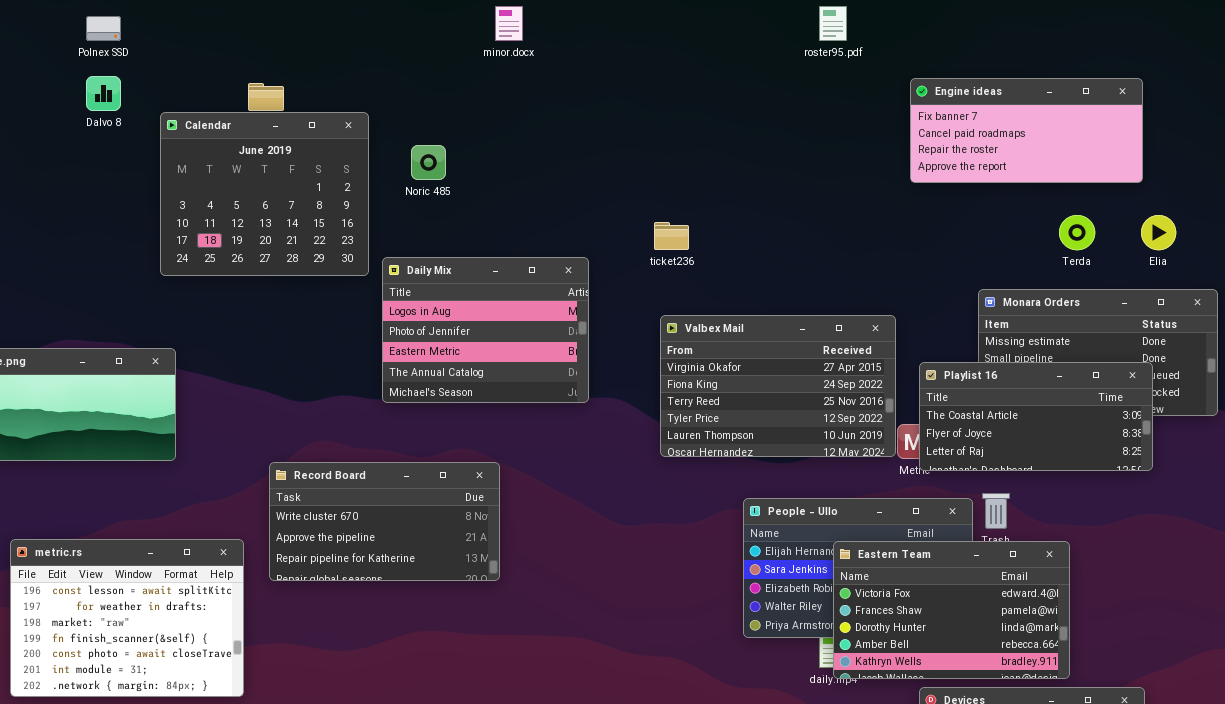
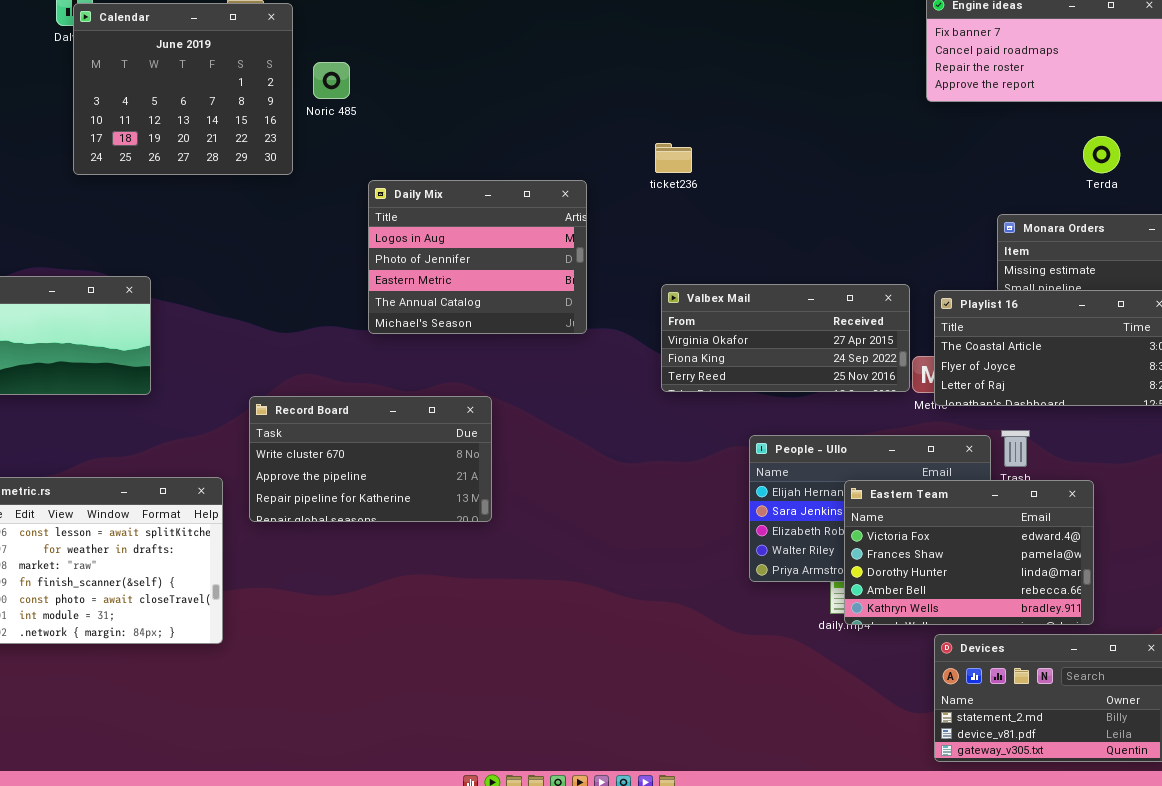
Calendar: [160,112,369,276] -> [73,3,293,175], moved
Noric 485: [411,145,446,180] -> [313,62,350,99], moved
Valbex Mail: [660,315,896,457] -> [661,284,910,392], resized

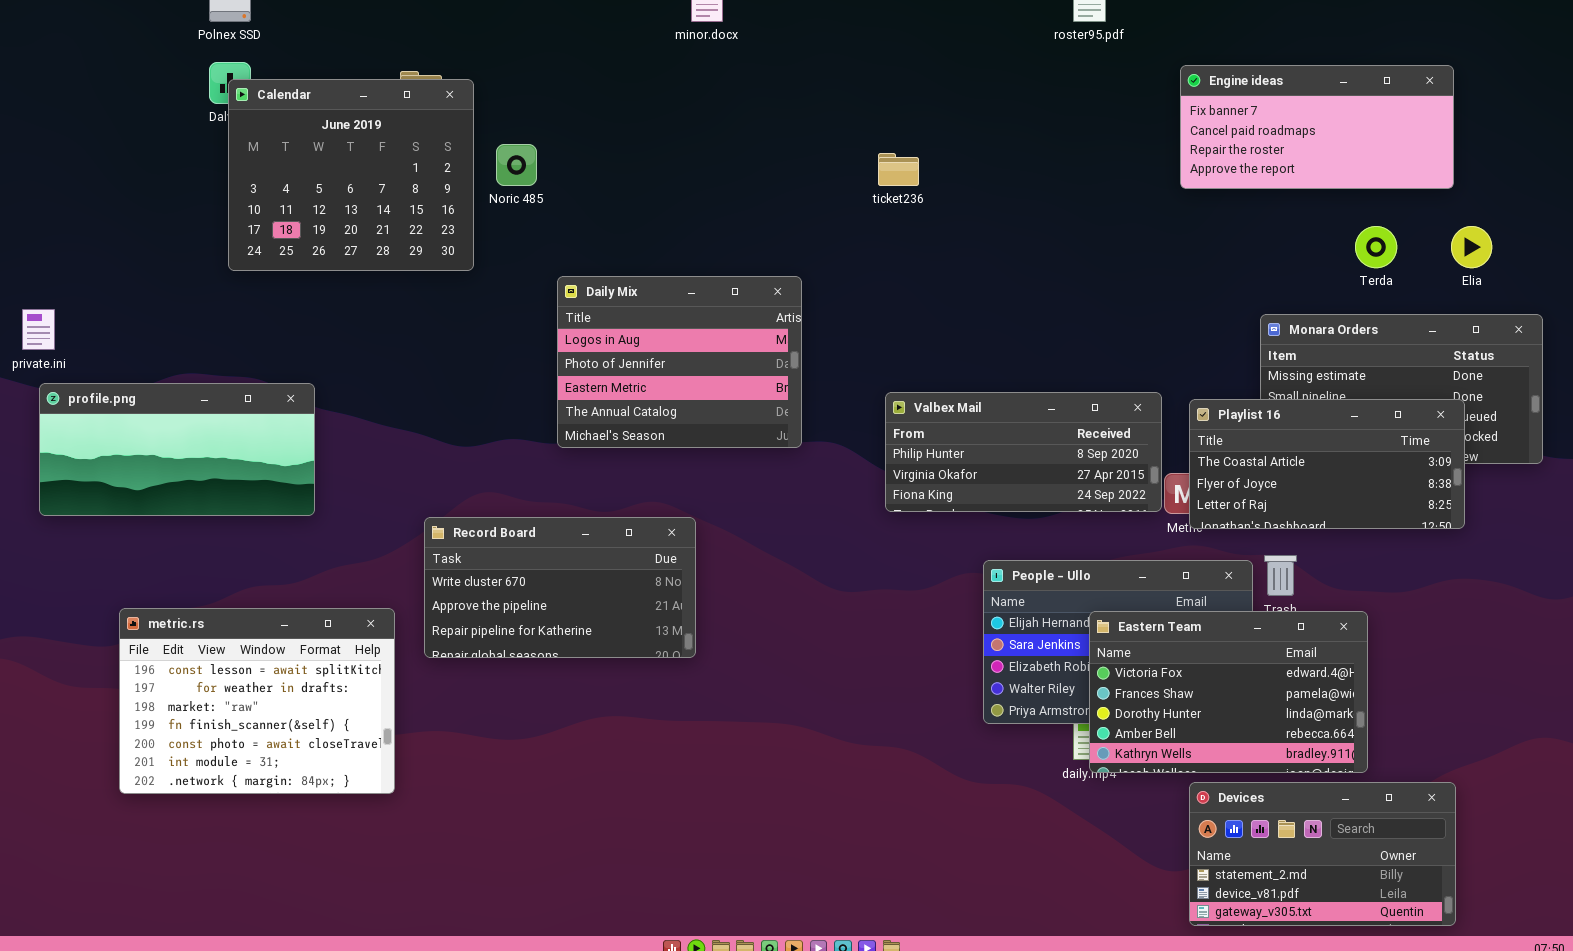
ticket236: [655,143,692,173] -> [878,153,919,186], moved
Valbex Mail: [661,284,910,392] -> [885,392,1162,512], scrolled up 1 row

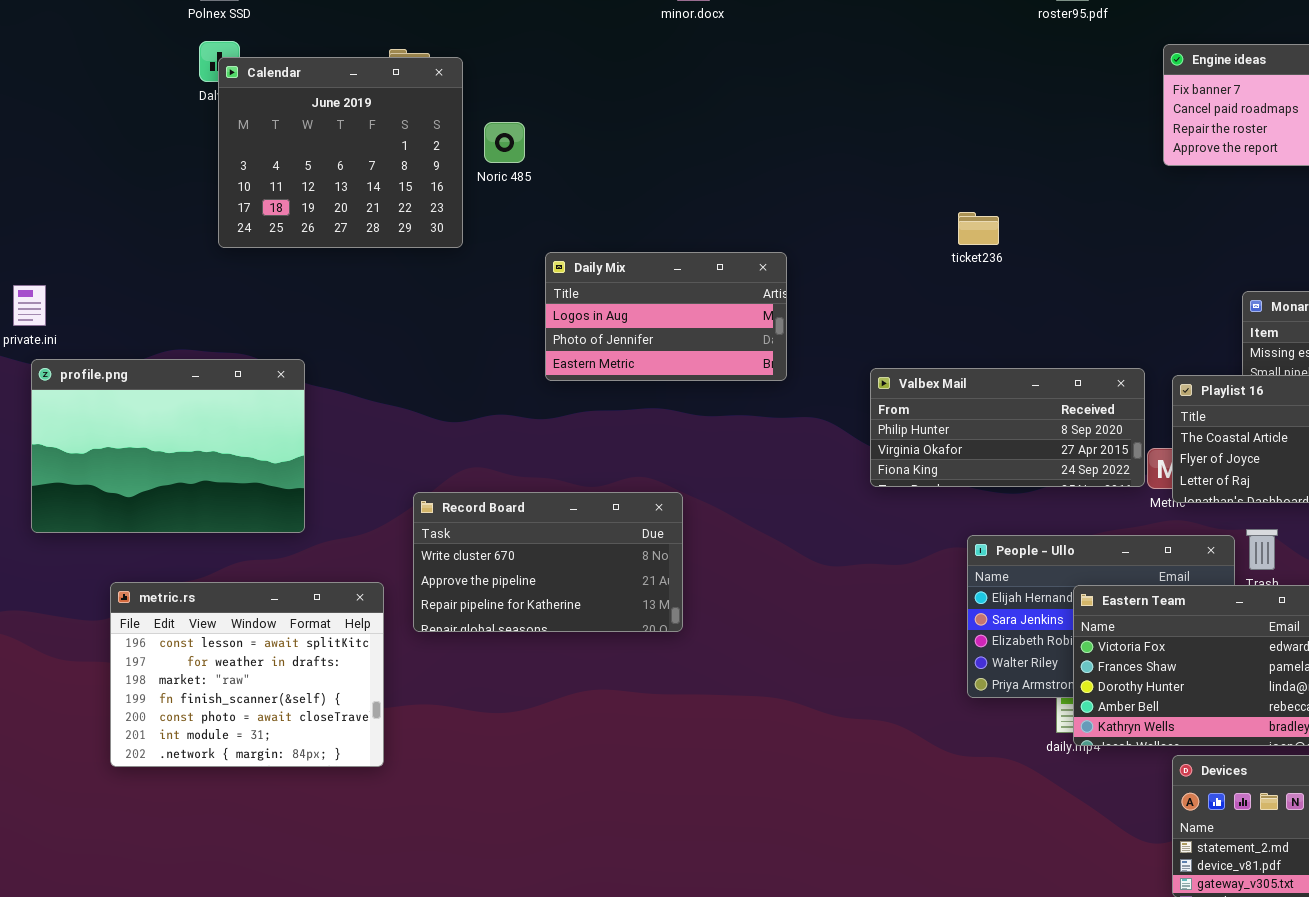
ticket236: [878,153,919,186] -> [958,212,999,245], moved
Daily Mix: [557,276,802,448] -> [545,252,787,381], resized
profile.png: [39,383,315,516] -> [31,359,305,533], resized

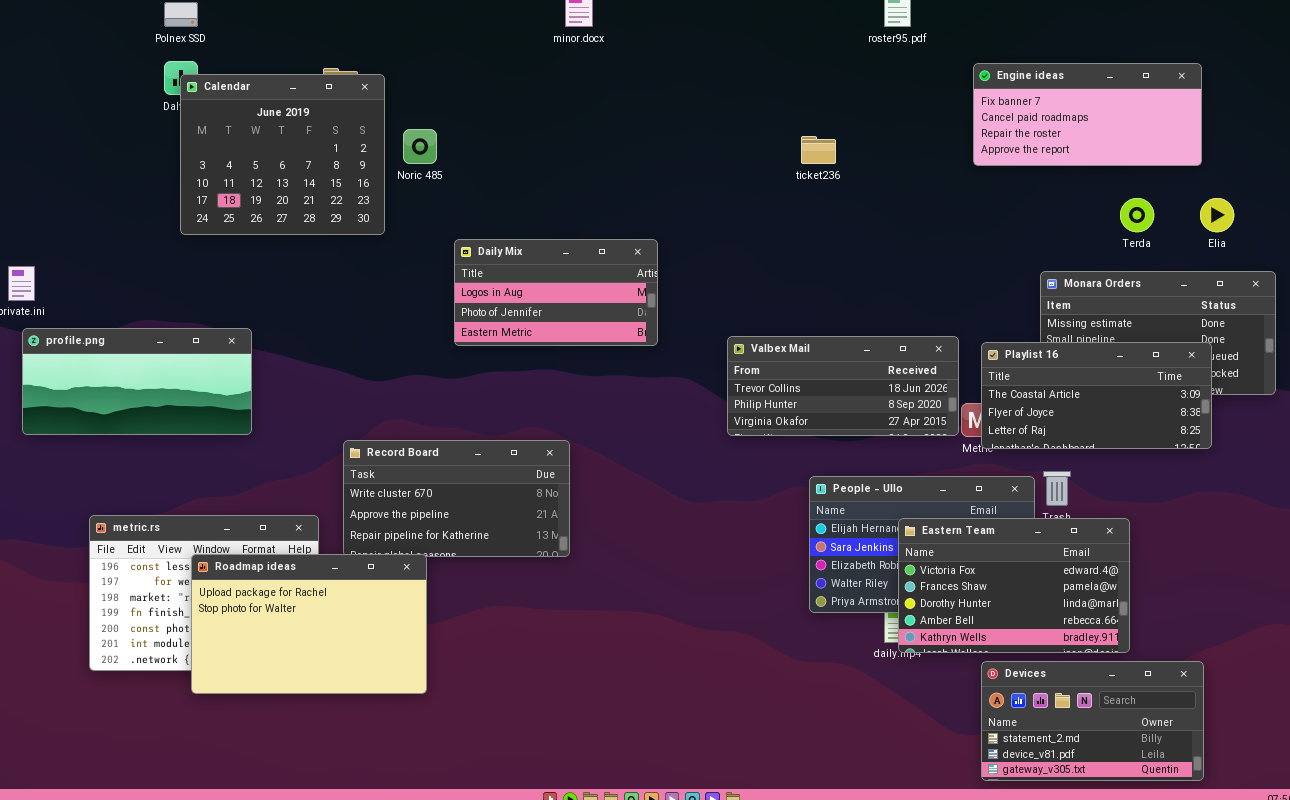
ticket236: [958,212,999,245] -> [801,136,836,164], moved
profile.png: [31,359,305,533] -> [22,328,252,435], resized
Valbex Mail: [870,368,1145,487] -> [727,336,959,436], scrolled up 1 row
Roadmap ideas: none -> [191,554,427,694], opened

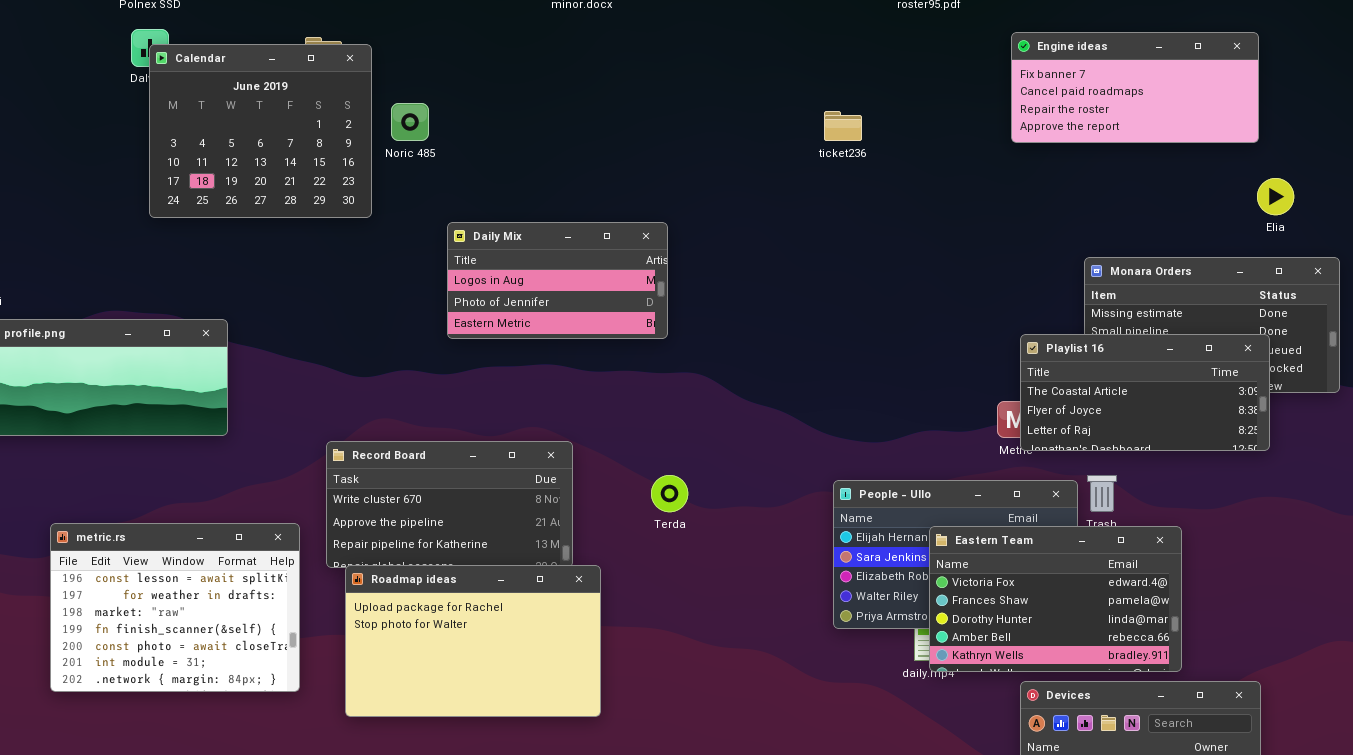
Terda: [1120,198,1154,232] -> [651,475,688,512], moved
Valbex Mail: [727,336,959,436] -> none, closed
Roadmap ideas: [191,554,427,694] -> [345,565,601,717], moved

